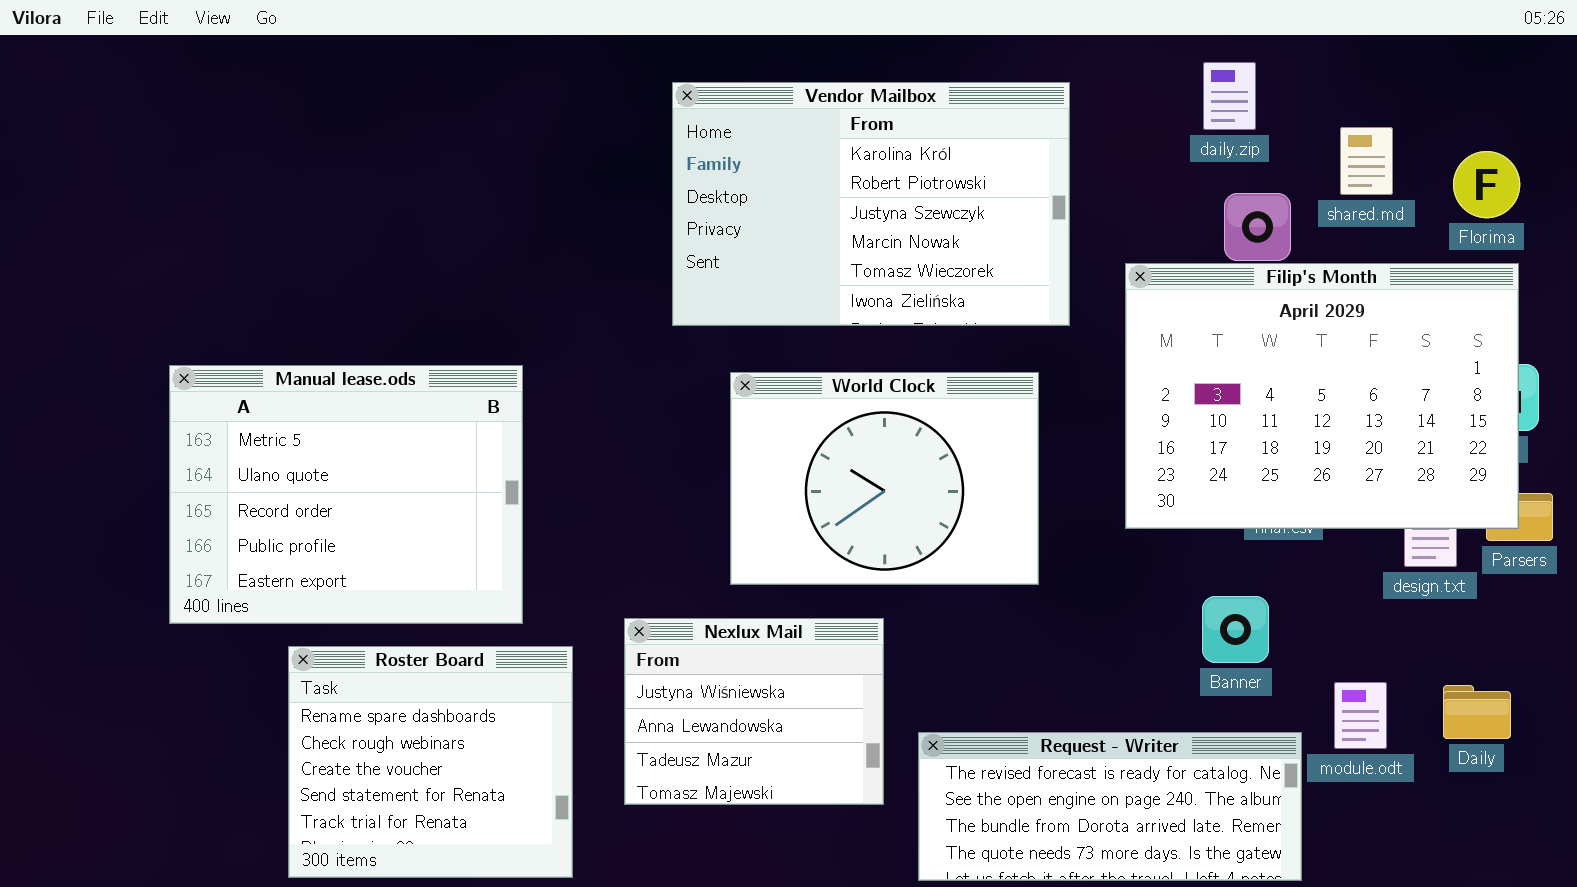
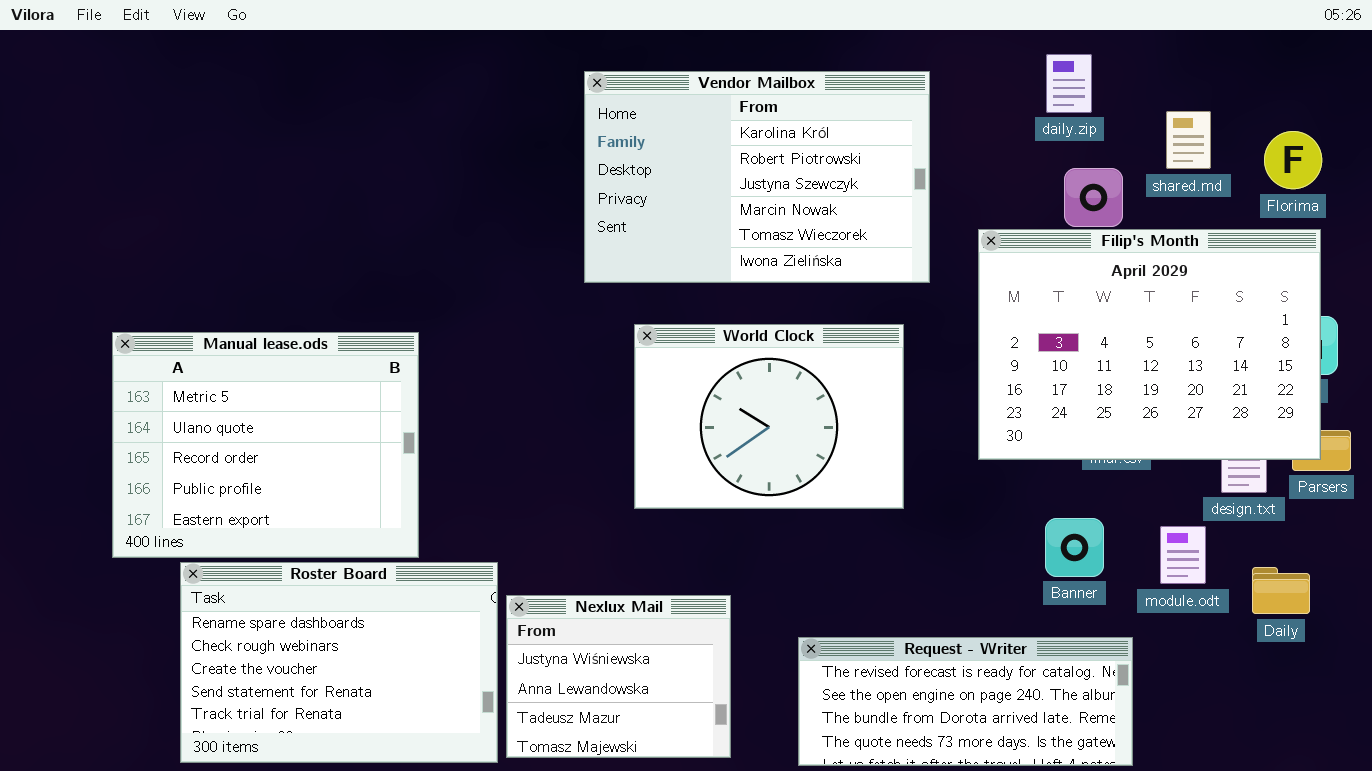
Manual lease.ods: [169,365,523,624] -> [112,332,419,558], moved
Nexlux Mail: [624,618,884,805] -> [506,595,731,758], moved
Roster Board: [288,646,573,878] -> [180,562,498,763], resized
module.odt: [1334,682,1387,749] -> [1160,526,1206,584], moved
Daily: [1443,685,1511,739] -> [1252,567,1310,614], moved

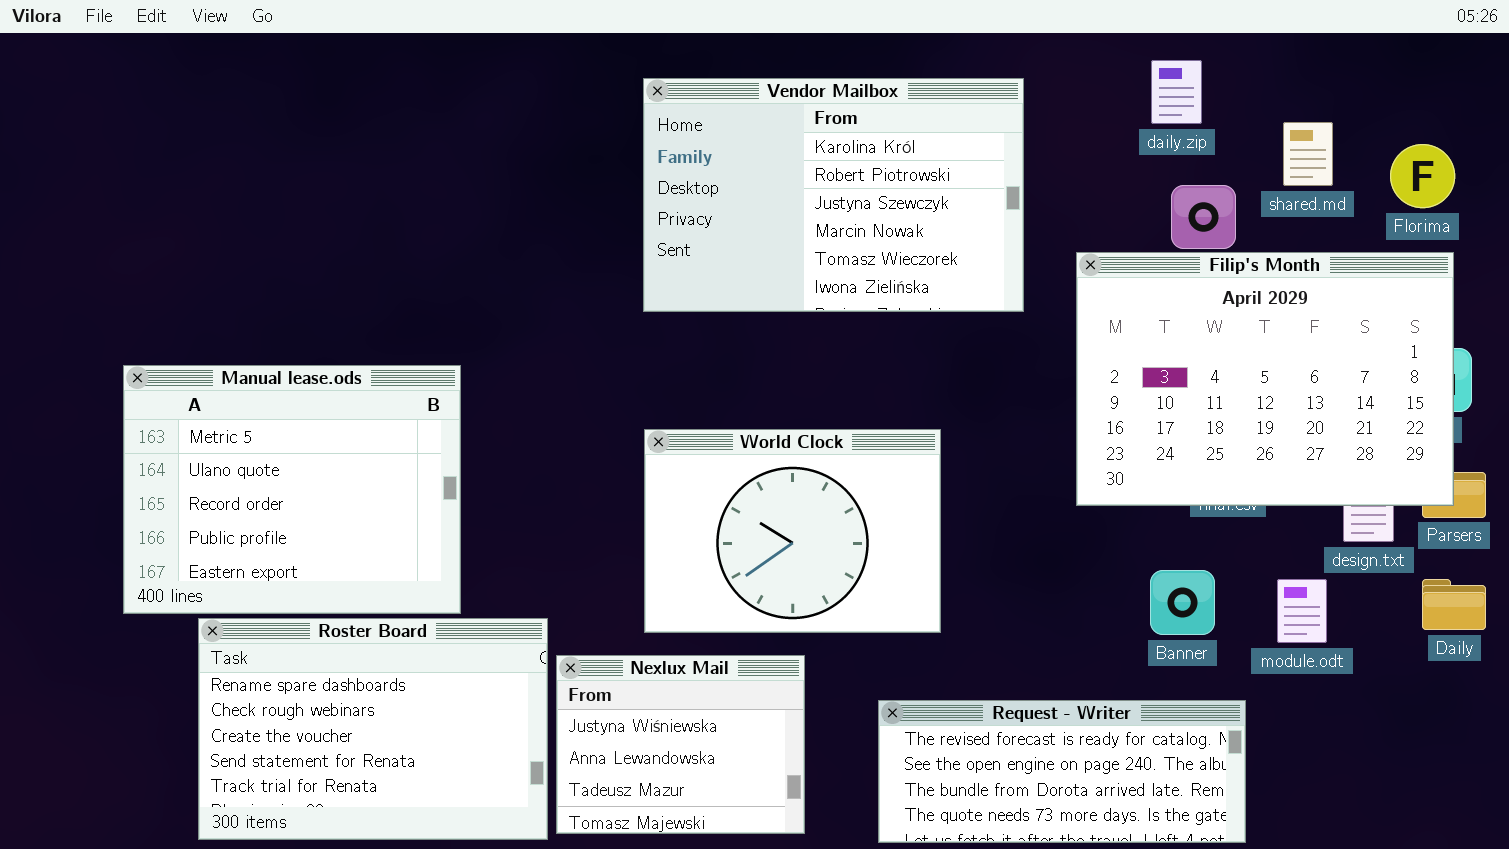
World Clock: [634,324,904,509] -> [644,429,941,633], moved
Daily: [1252,567,1310,614] -> [1422,579,1486,630], moved

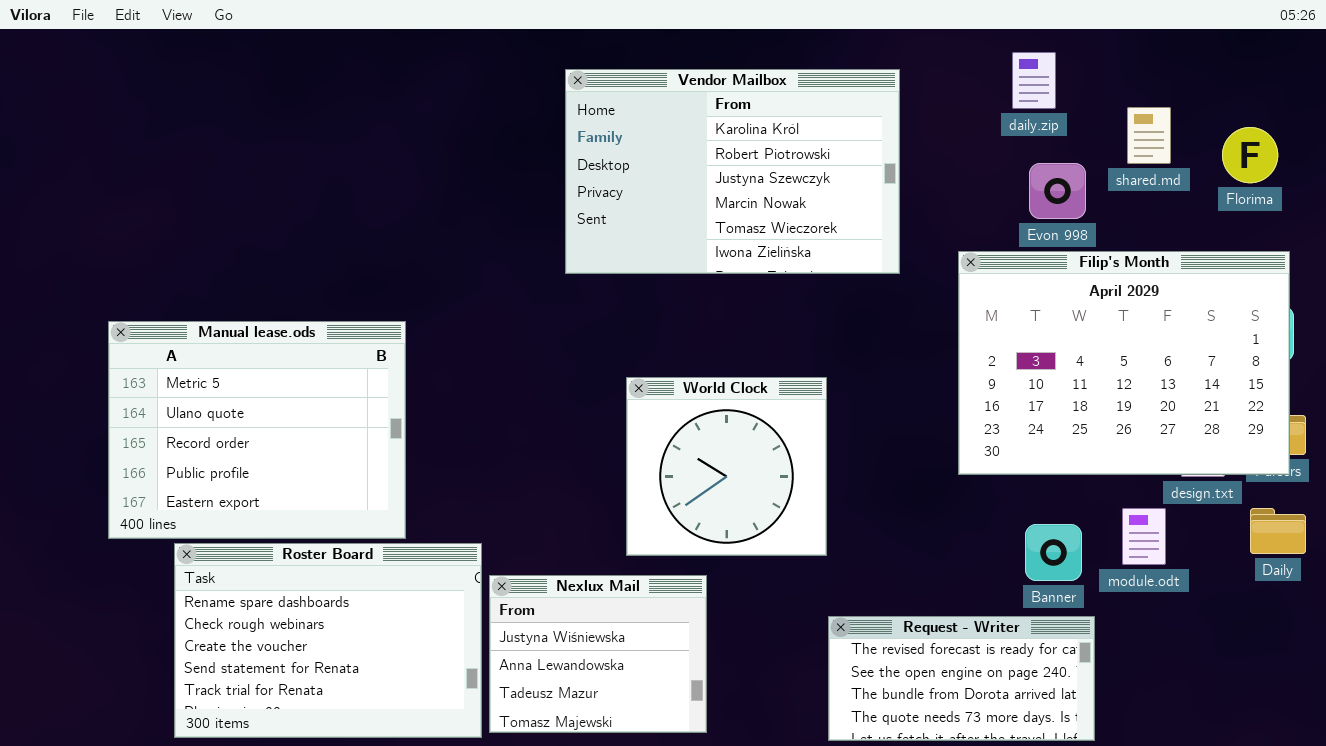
Filip's Month: [1076,252,1454,506] -> [958,251,1290,475], moved
World Clock: [644,429,941,633] -> [626,377,827,556], resized
Banner: [1150,570,1215,635] -> [1025,524,1082,581], moved
Request - Writer: [878,700,1246,843] -> [828,616,1095,741], resized

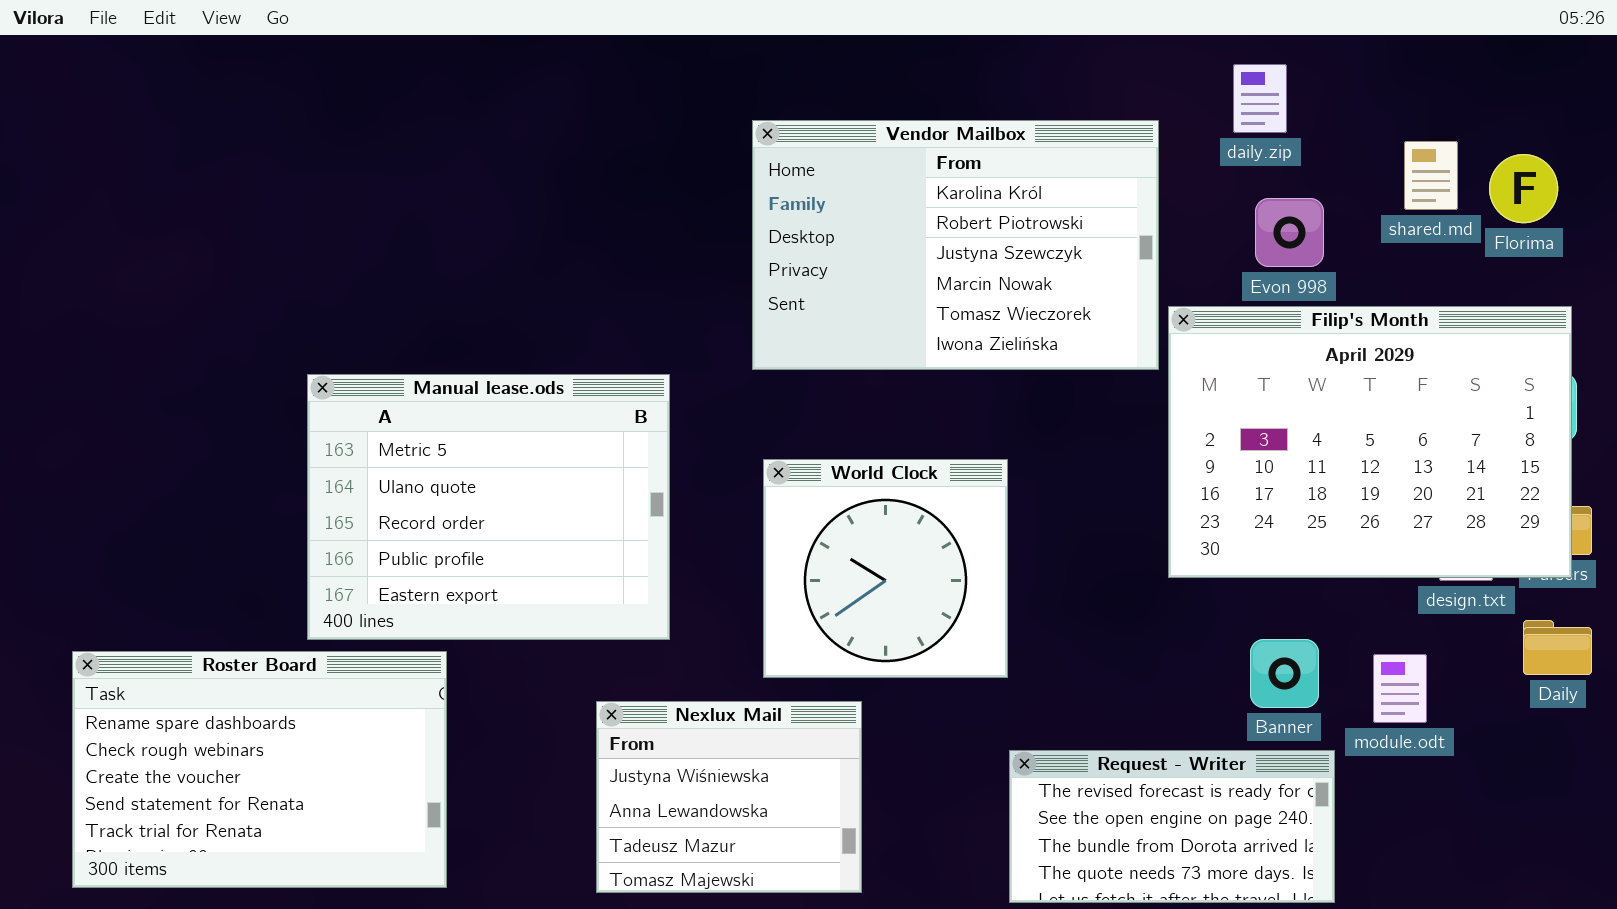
Vendor Mailbox: [565,69,900,274] -> [752,120,1159,370], moved
shared.md: [1127,107,1171,164] -> [1404,141,1458,210], moved
Manual lease.ods: [108,321,406,539] -> [307,374,670,640], moved
module.odt: [1122,508,1166,565] -> [1373,654,1427,723], moved
Roster Board: [174,543,482,738] -> [72,651,447,888], moved

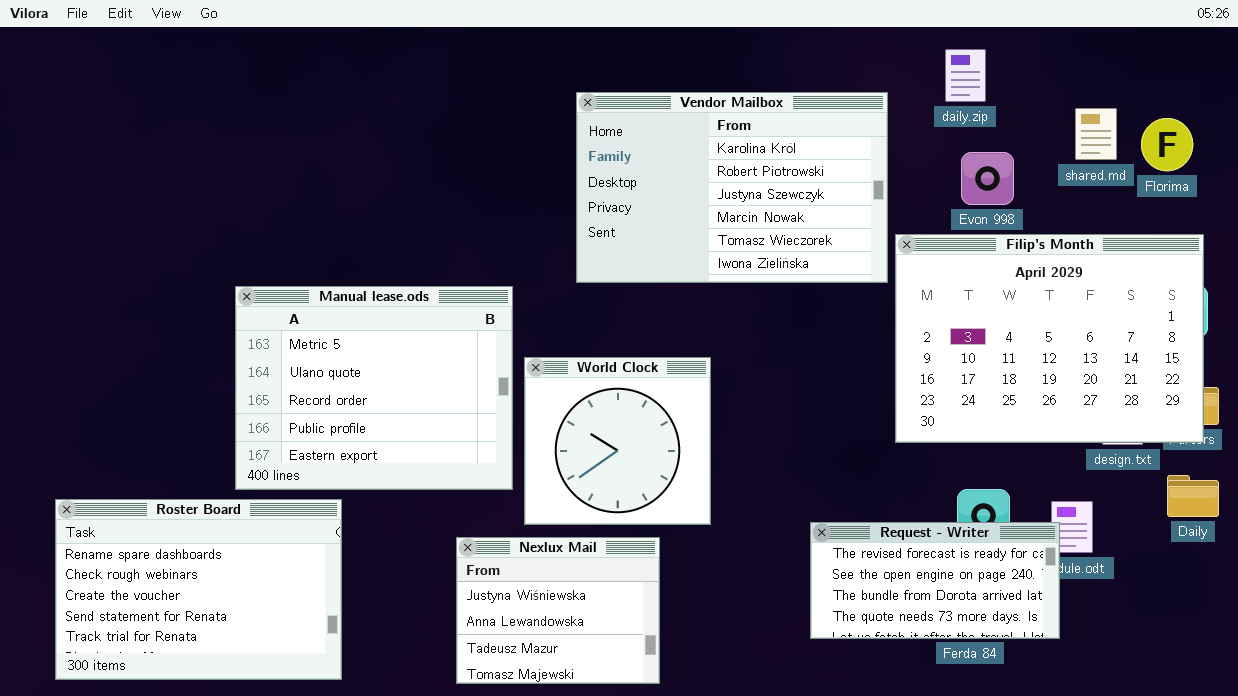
World Clock: [763,459,1008,678] -> [524,357,711,525], moved
Request - Writer: [1009,750,1335,903] -> [810,522,1060,639], moved

